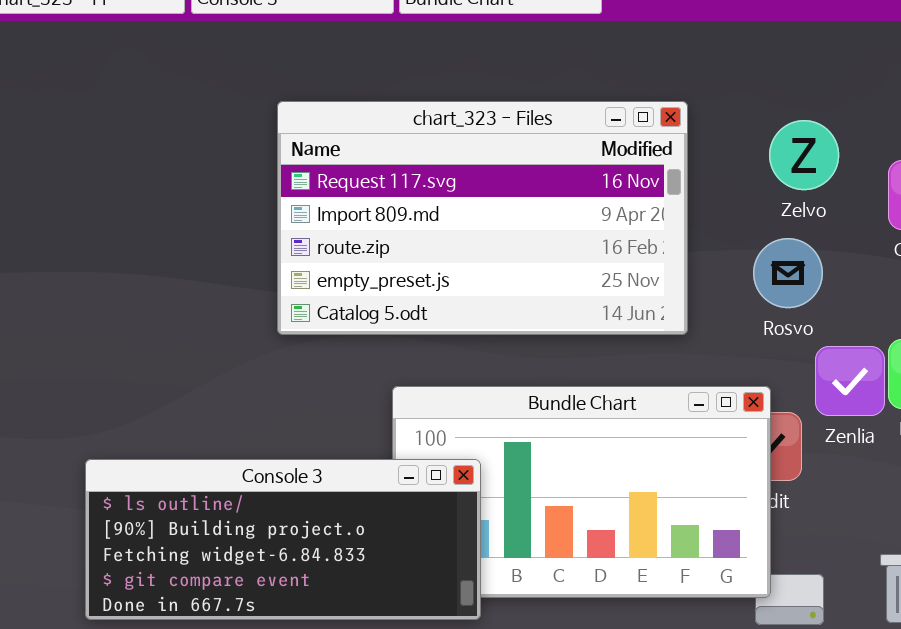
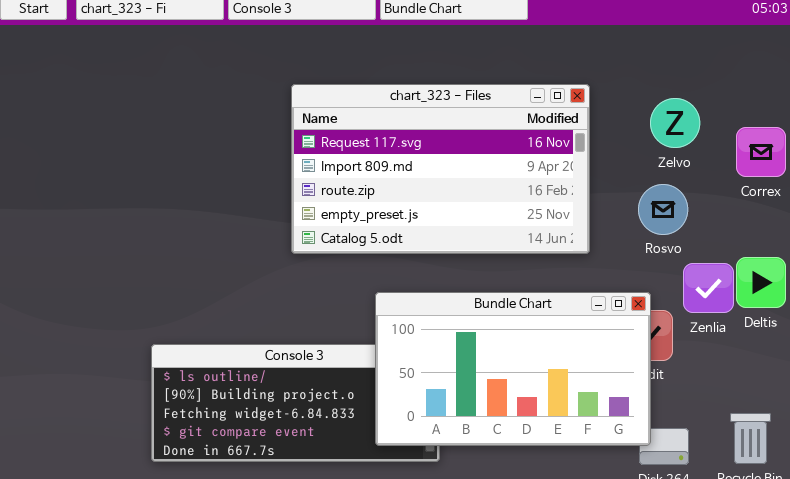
Bundle Chart: [392,386,771,598] -> [375,292,651,446], raised

